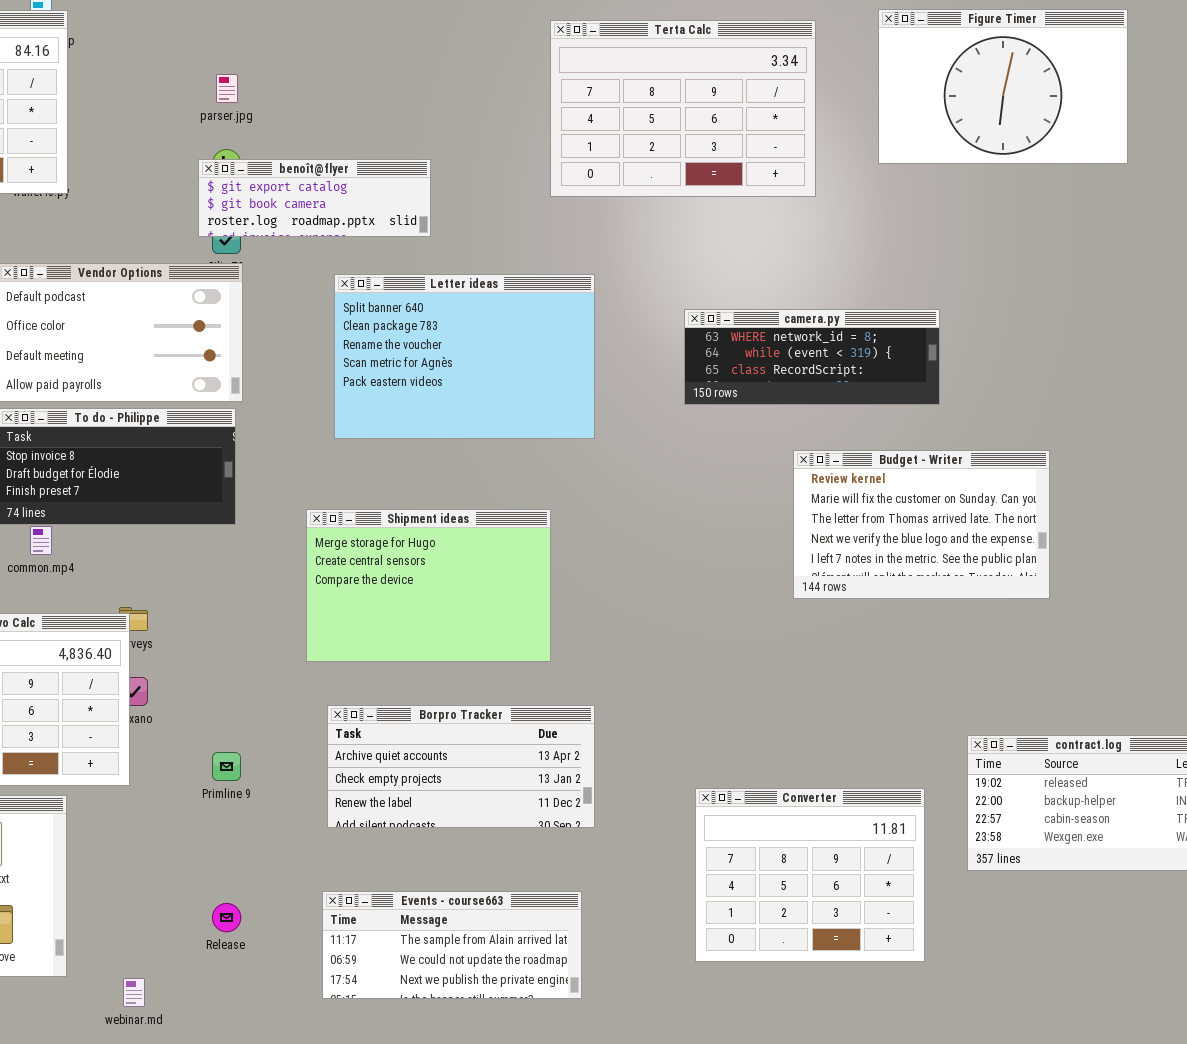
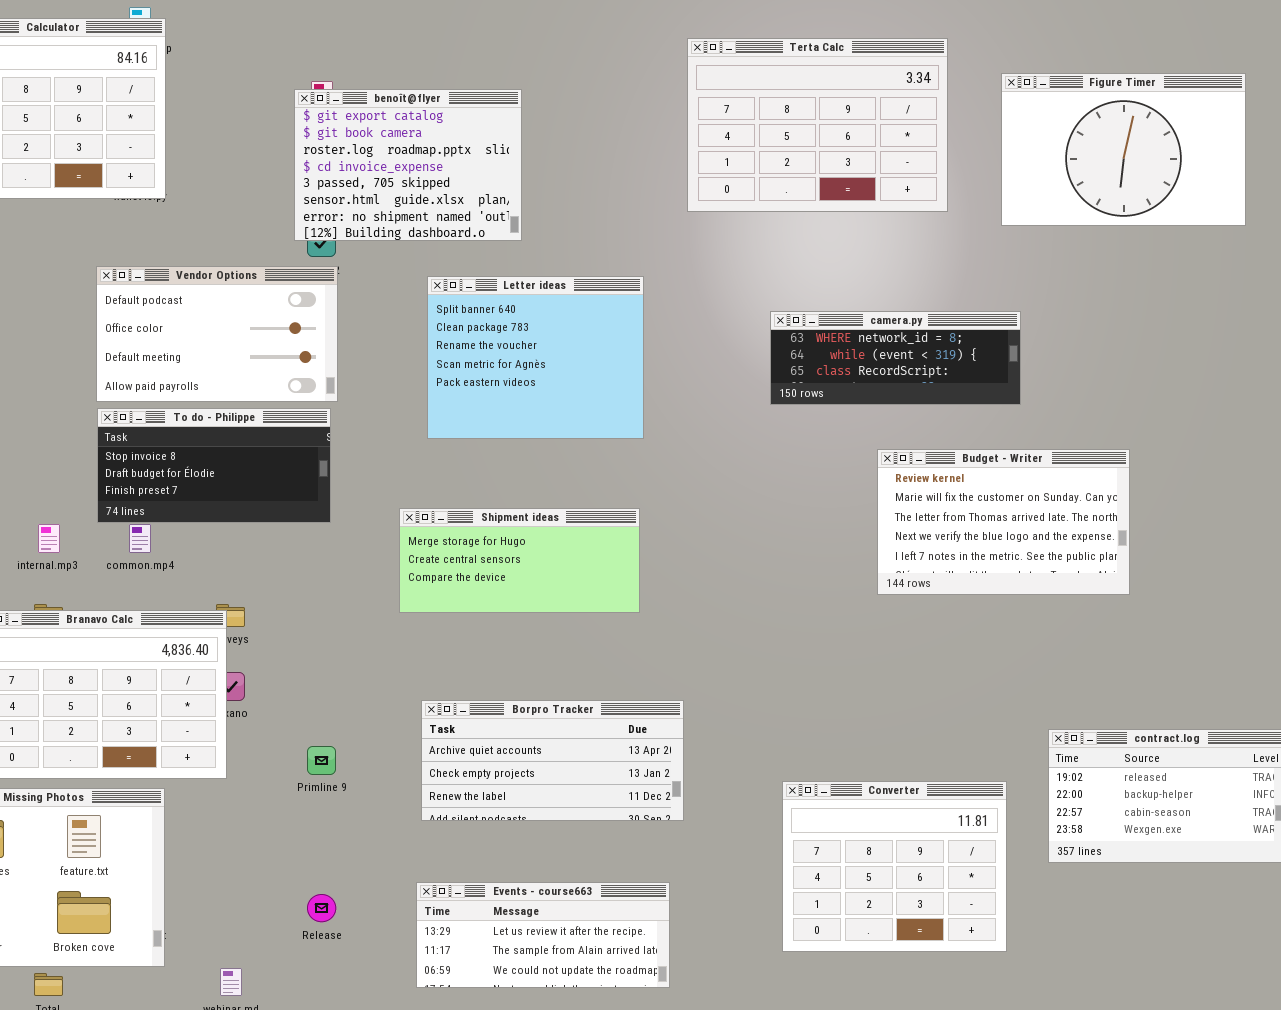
Figure Timer: [878,9,1128,164] -> [1001,73,1246,226], moved
Terta Calc: [550,20,816,197] -> [687,38,948,212], moved
benoît@flyer: [198,159,431,237] -> [294,89,522,241], resized
Letter ideas: [334,274,595,439] -> [427,276,644,439], resized
Shipment ideas: [306,509,551,662] -> [399,508,640,613], resized
Events - course663: [322,891,582,999] -> [416,882,670,988], scrolled up 1 row

